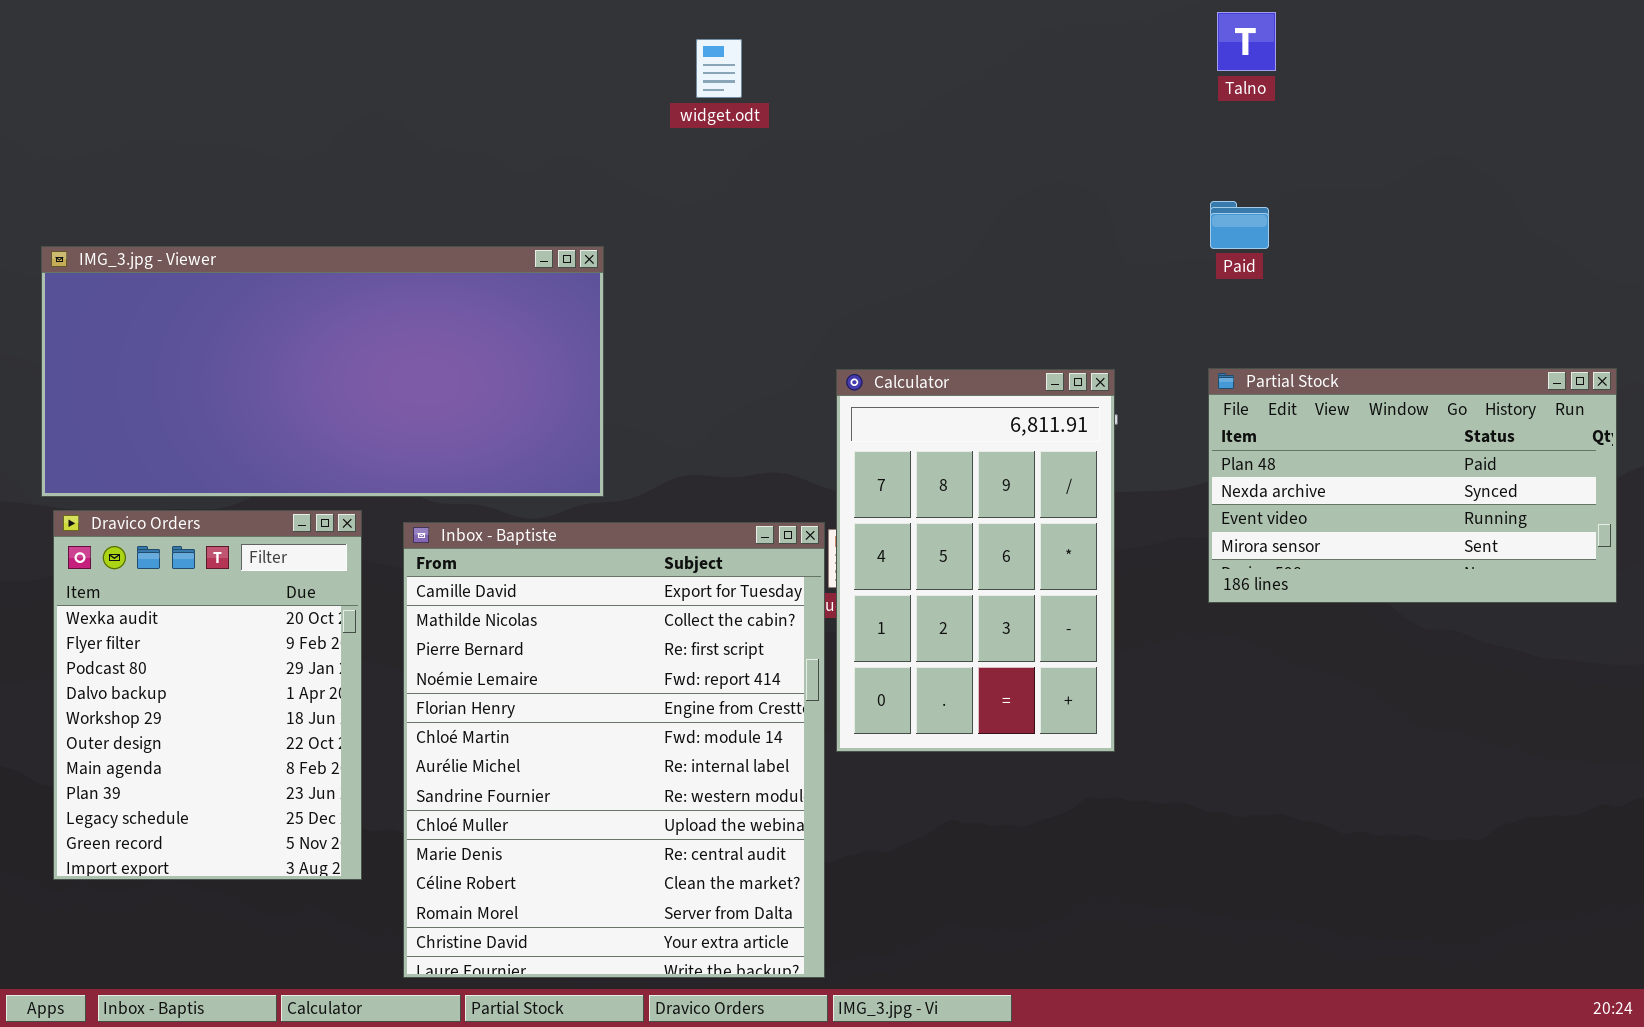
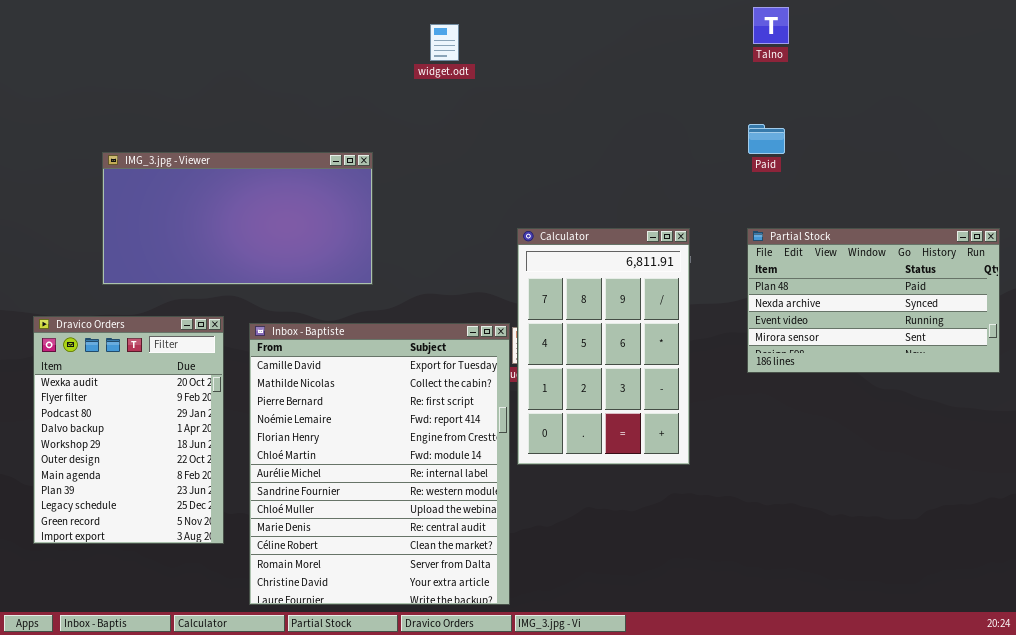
IMG_3.jpg - Viewer: [41,246,604,497] -> [102,152,373,285], resized

